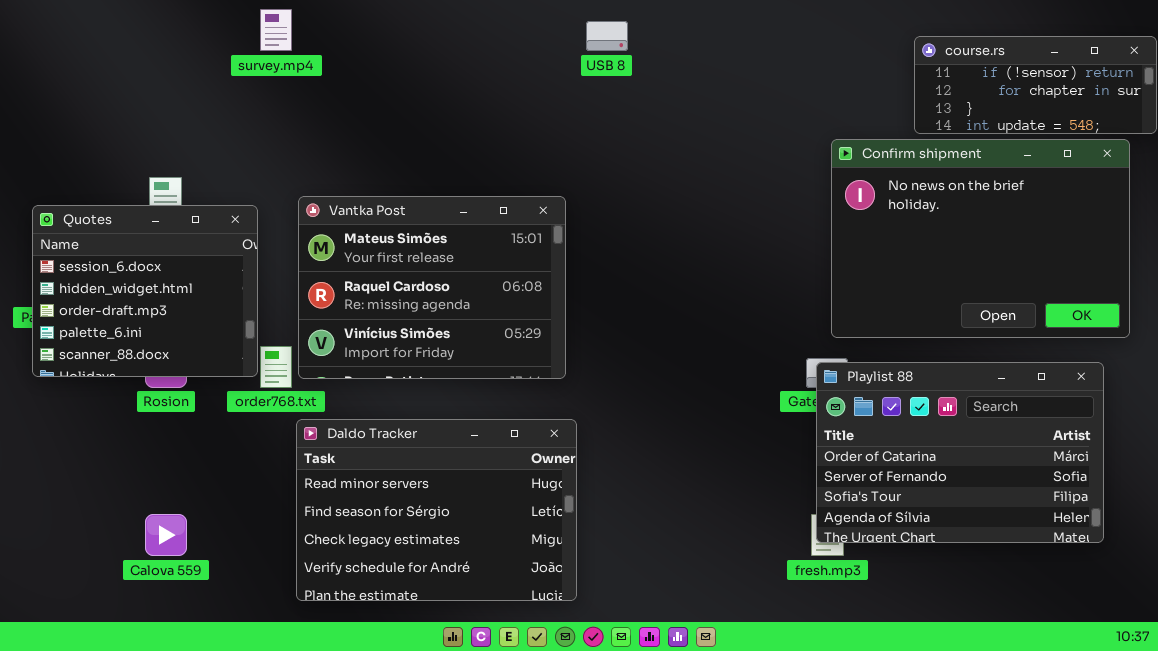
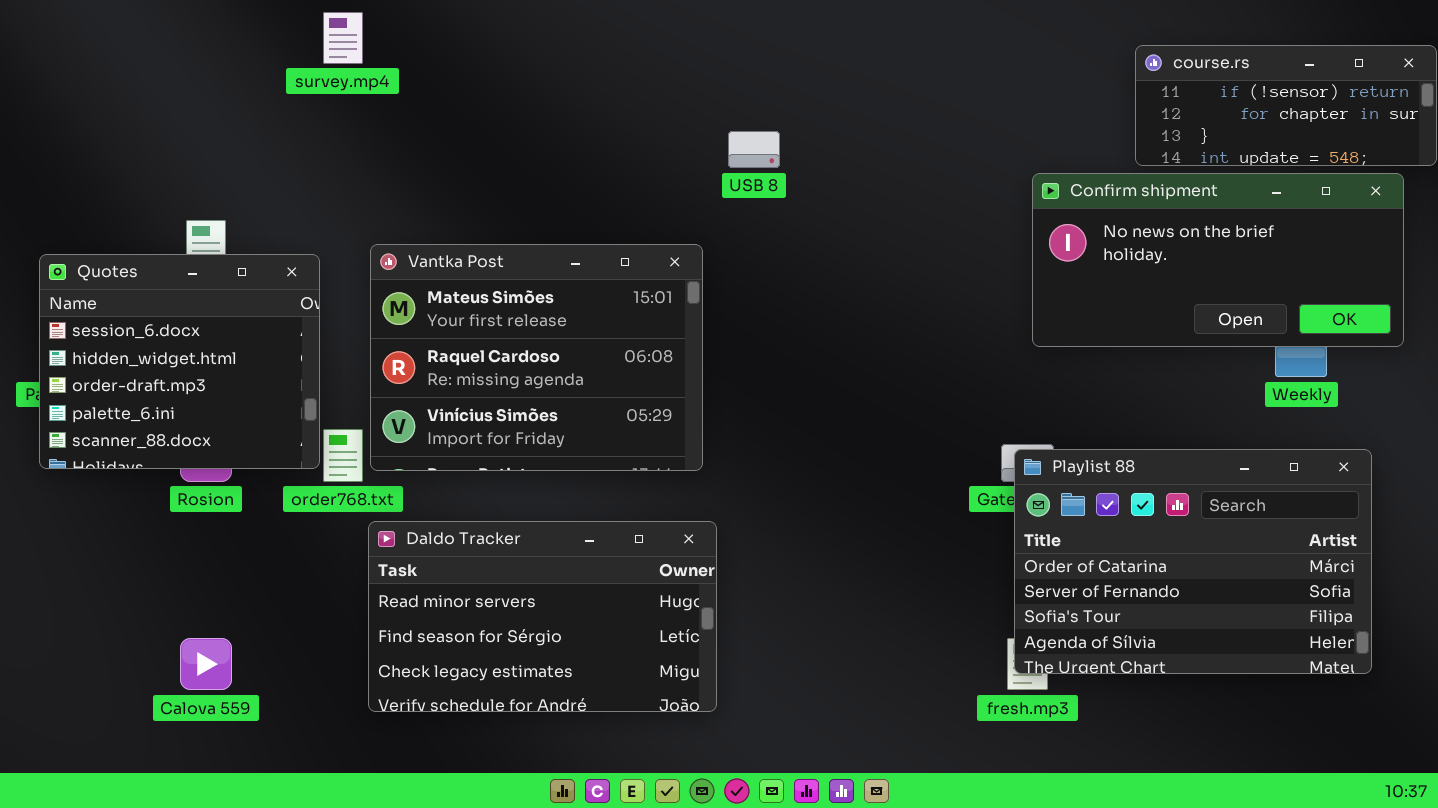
USB 8: [586,21,628,51] -> [728,131,780,168], moved
Confirm shipment: [831,139,1130,338] -> [1032,173,1404,347], resized
Daldo Tracker: [296,419,577,601] -> [368,521,717,712], resized

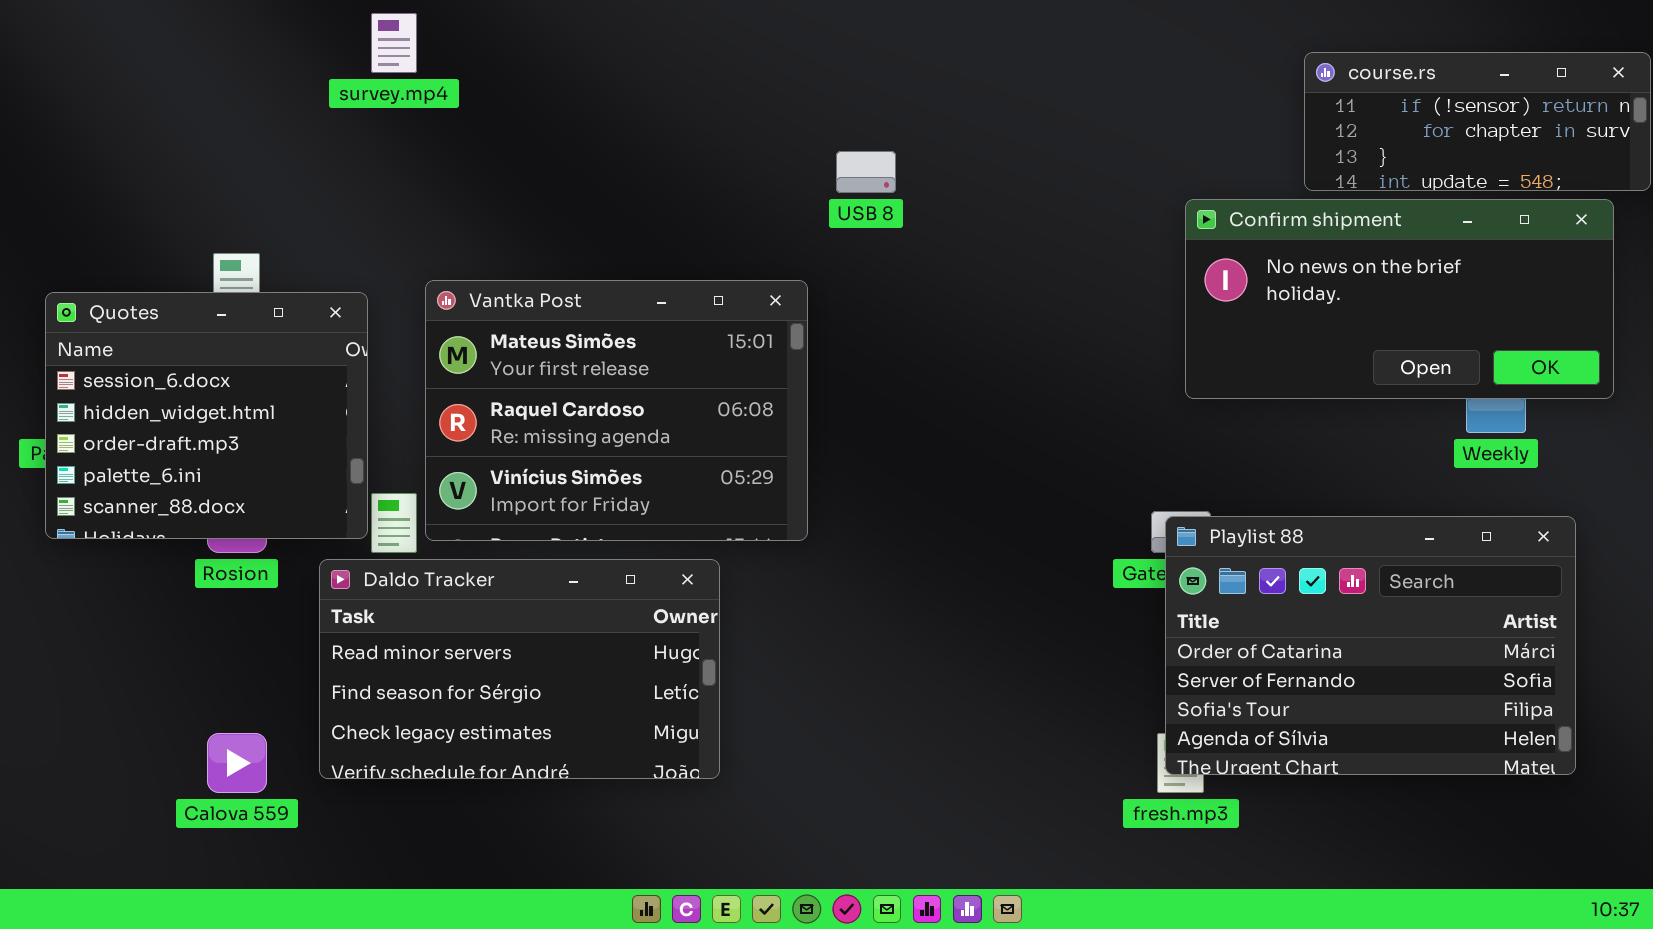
Daldo Tracker: [368,521,717,712] -> [319,559,720,779], moved

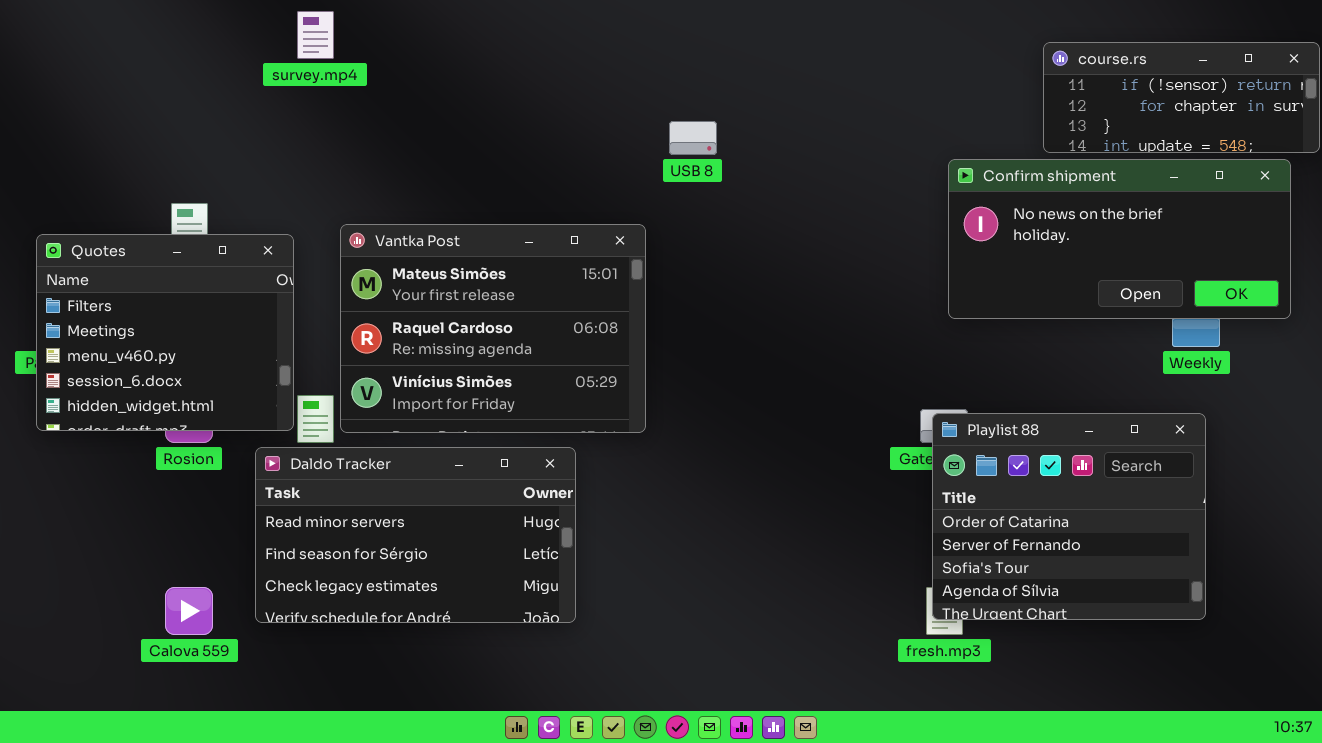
Quotes: [45,292,368,539] -> [36,234,294,431], scrolled up 3 rows
Playlist 88: [1165,516,1576,775] -> [932,413,1206,620], resized

